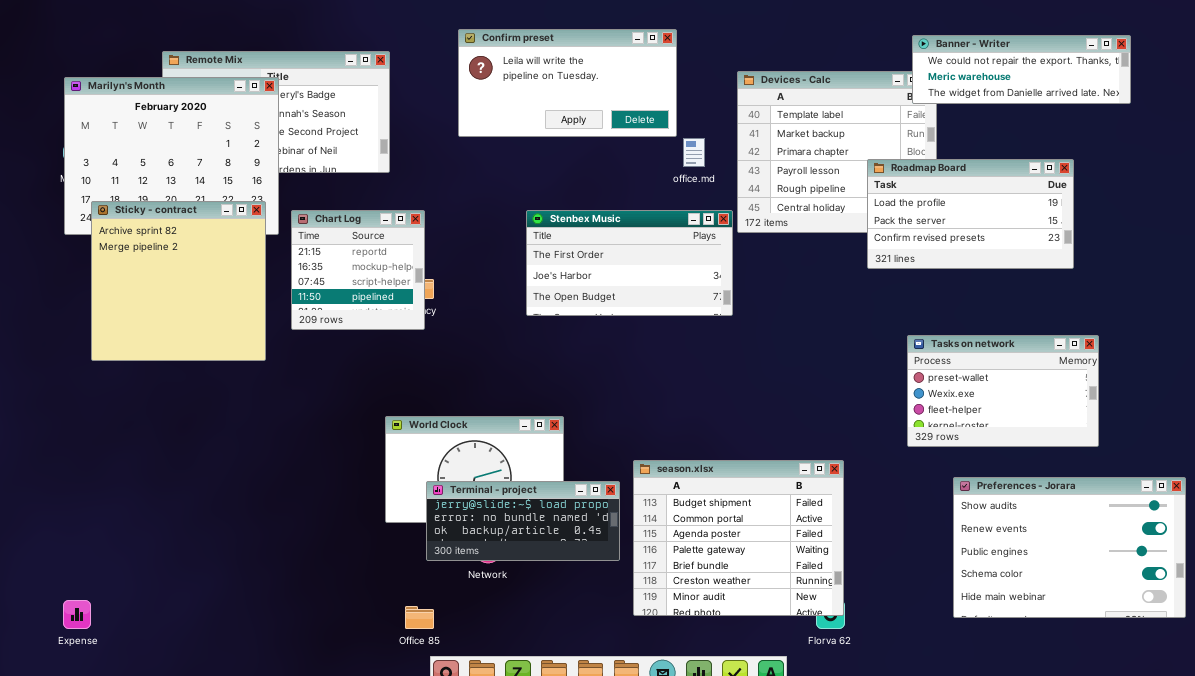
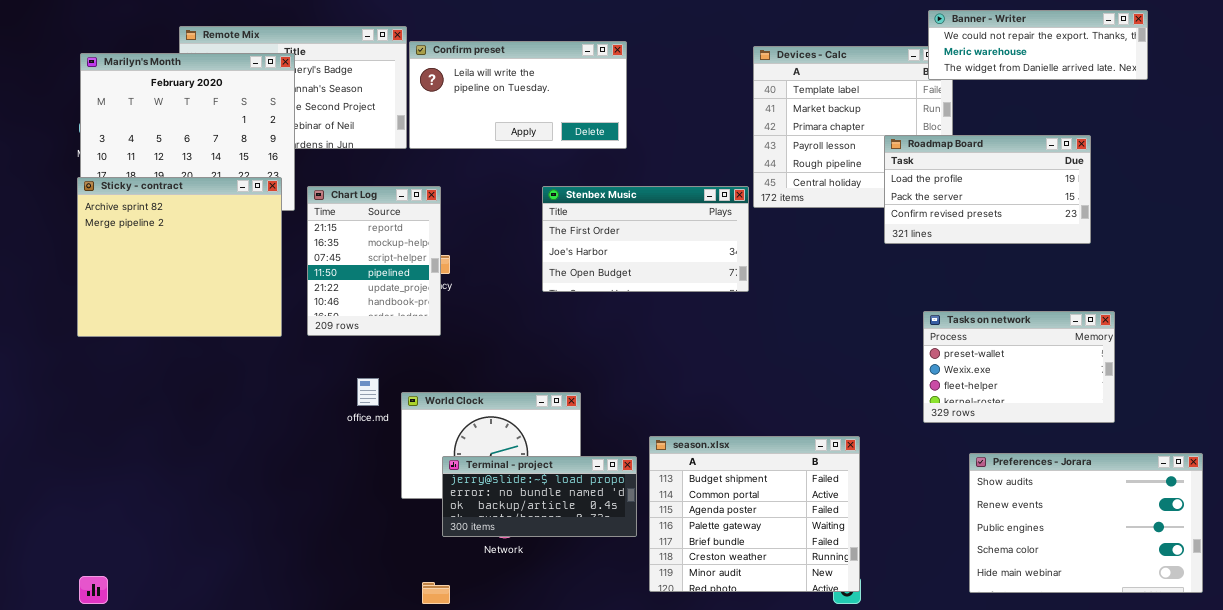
Confirm preset: [458,29,677,137] -> [409,41,627,149], moved
office.md: [683,138,705,167] -> [357,378,379,406], moved
Sticky - contract: [91,201,266,361] -> [77,177,282,337], resized
Chart Log: [291,210,425,330] -> [307,186,441,336], resized

